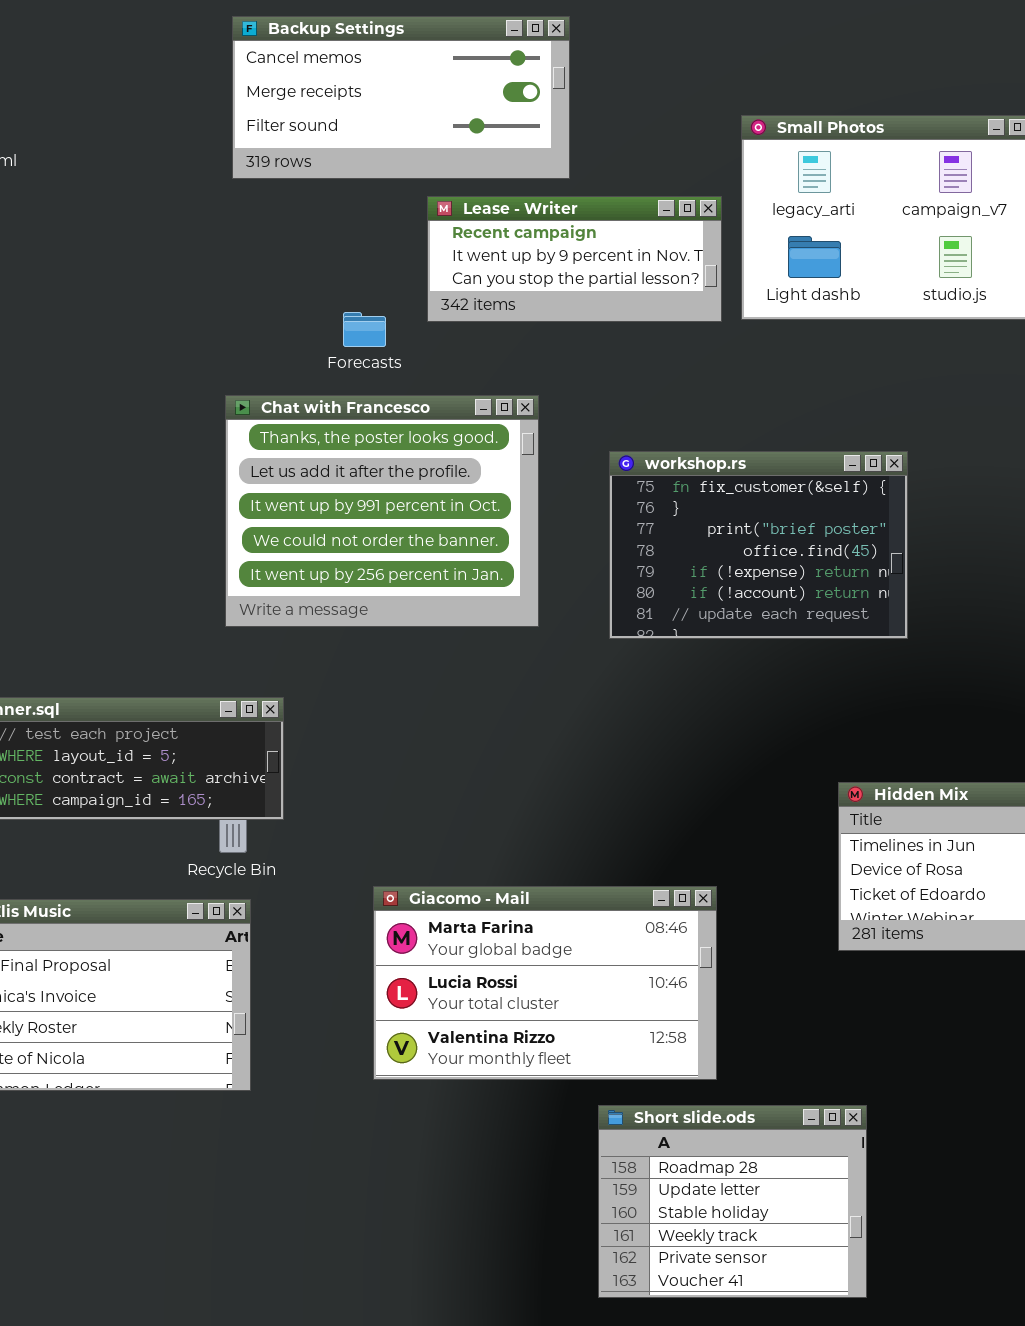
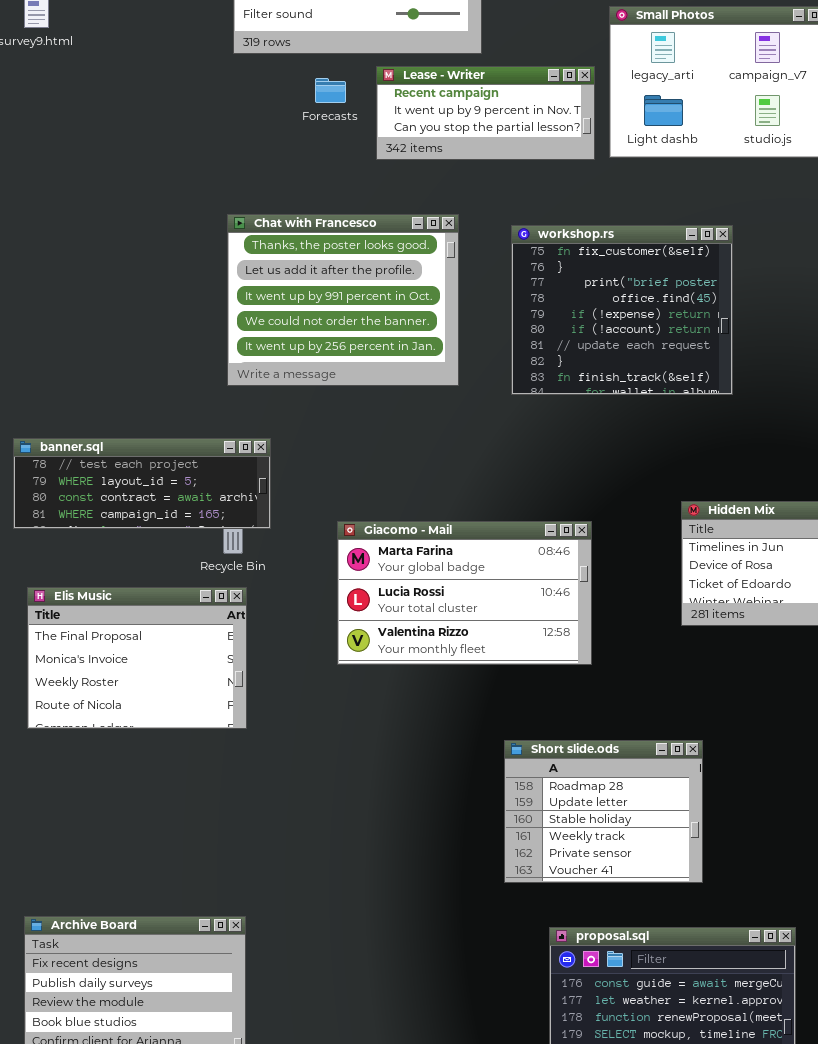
Forecasts: [343,312,386,347] -> [315,78,346,103], moved
workshop.rs: [609,451,908,639] -> [511,225,733,395], resized
Giacomo - Mail: [373,886,717,1080] -> [337,521,592,665], moved

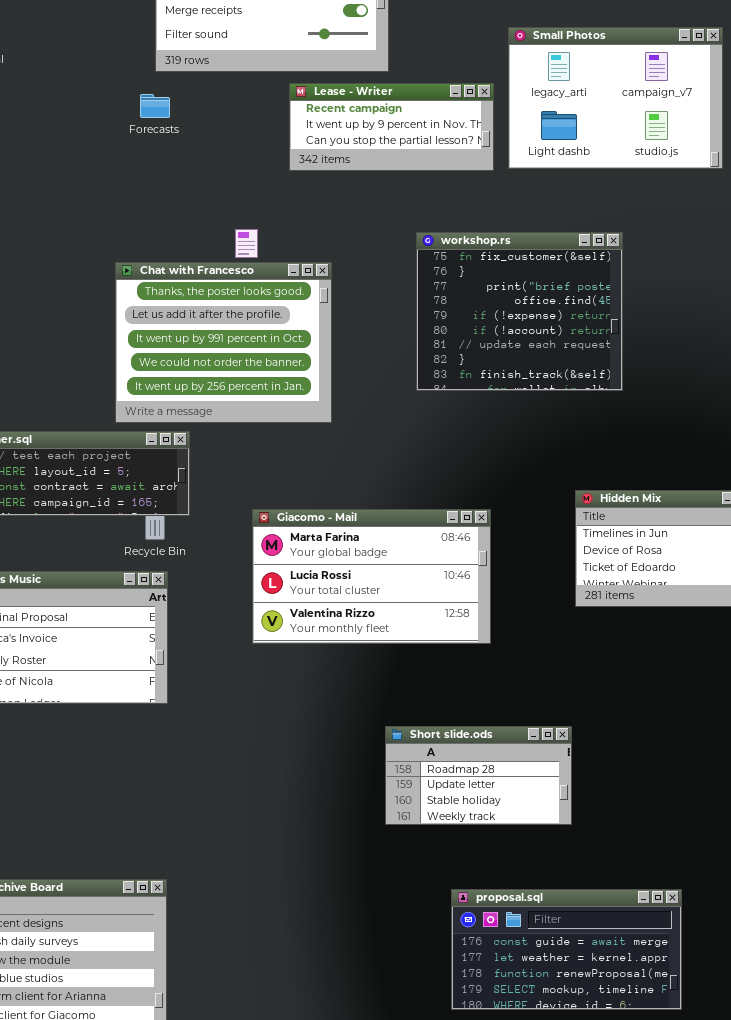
Forecasts: [315,78,346,103] -> [140,94,170,118], moved
Chat with Francesco: [227,214,459,386] -> [115,262,332,423], moved
Short slide.ods: [504,740,703,883] -> [385,726,572,825], moved, resized

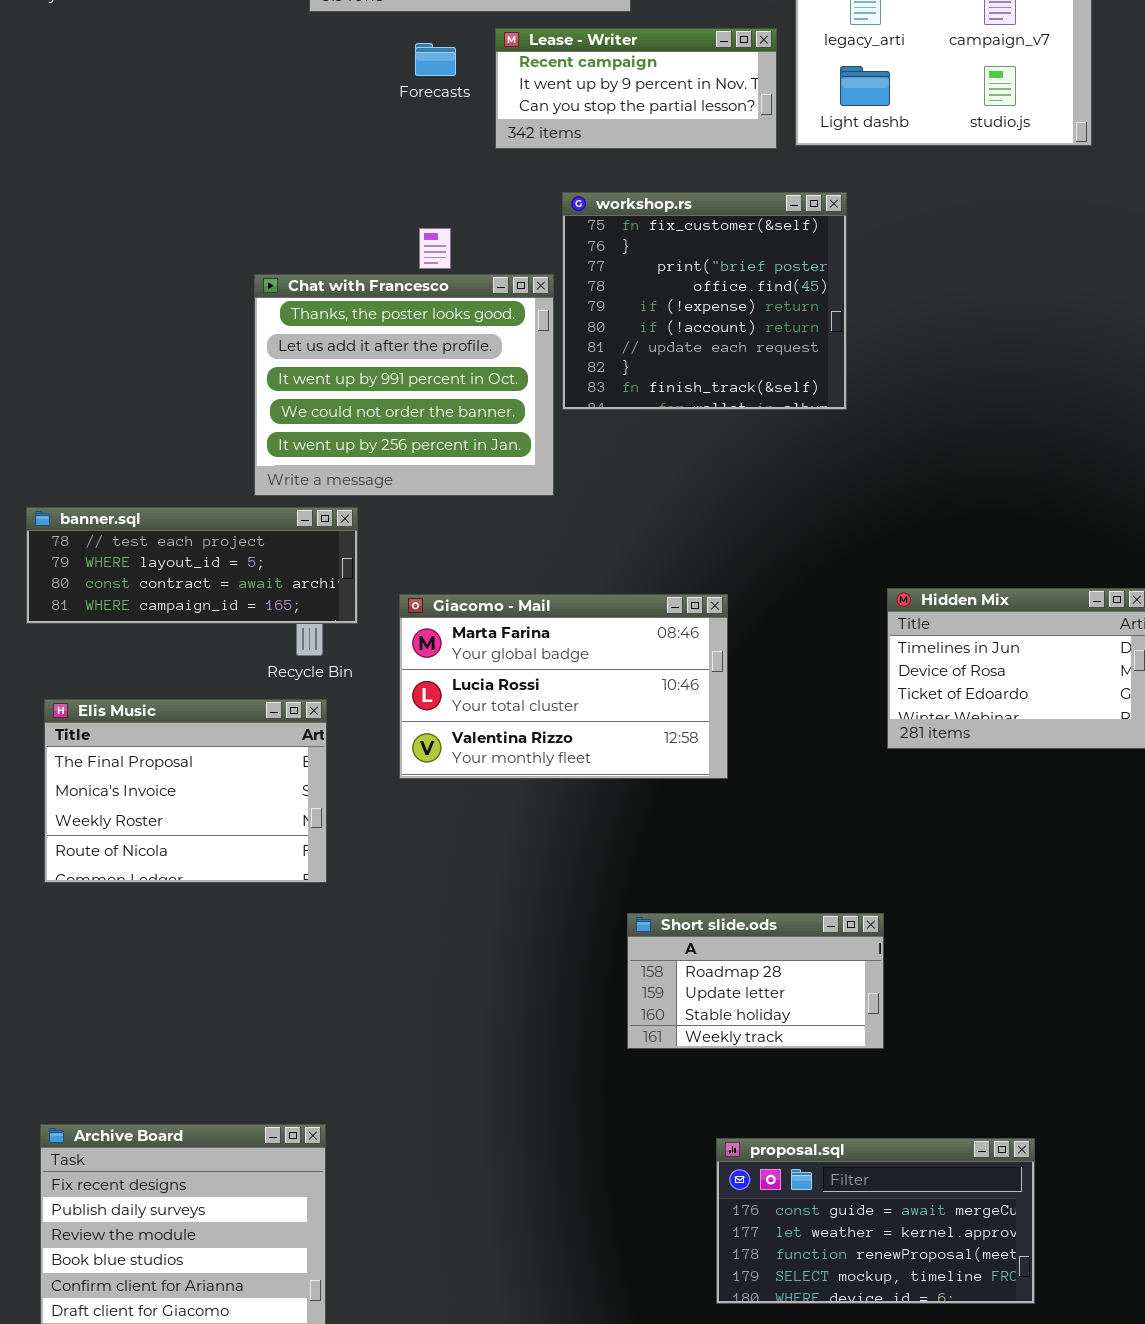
Forecasts: [140,94,170,118] -> [415,43,456,76], moved
workshop.rs: [416,232,623,391] -> [562,192,847,410], moved
Giacomo - Mail: [252,509,491,644] -> [399,594,728,779], moved

